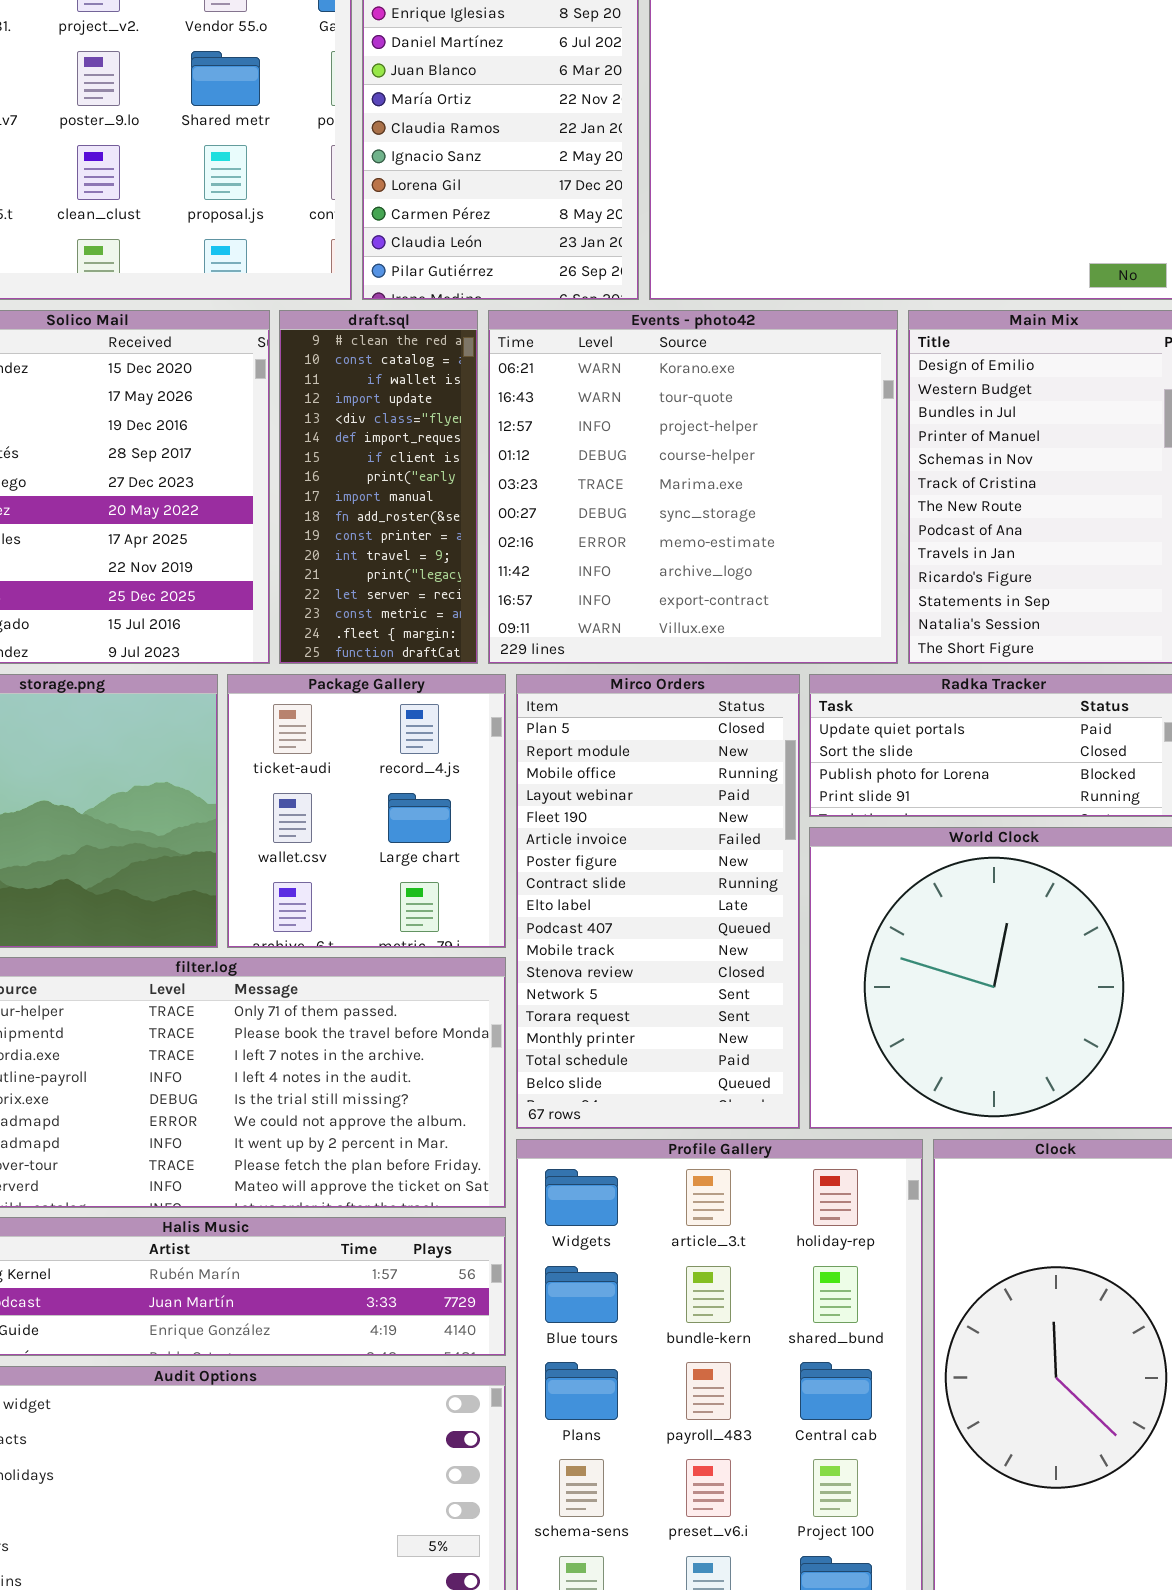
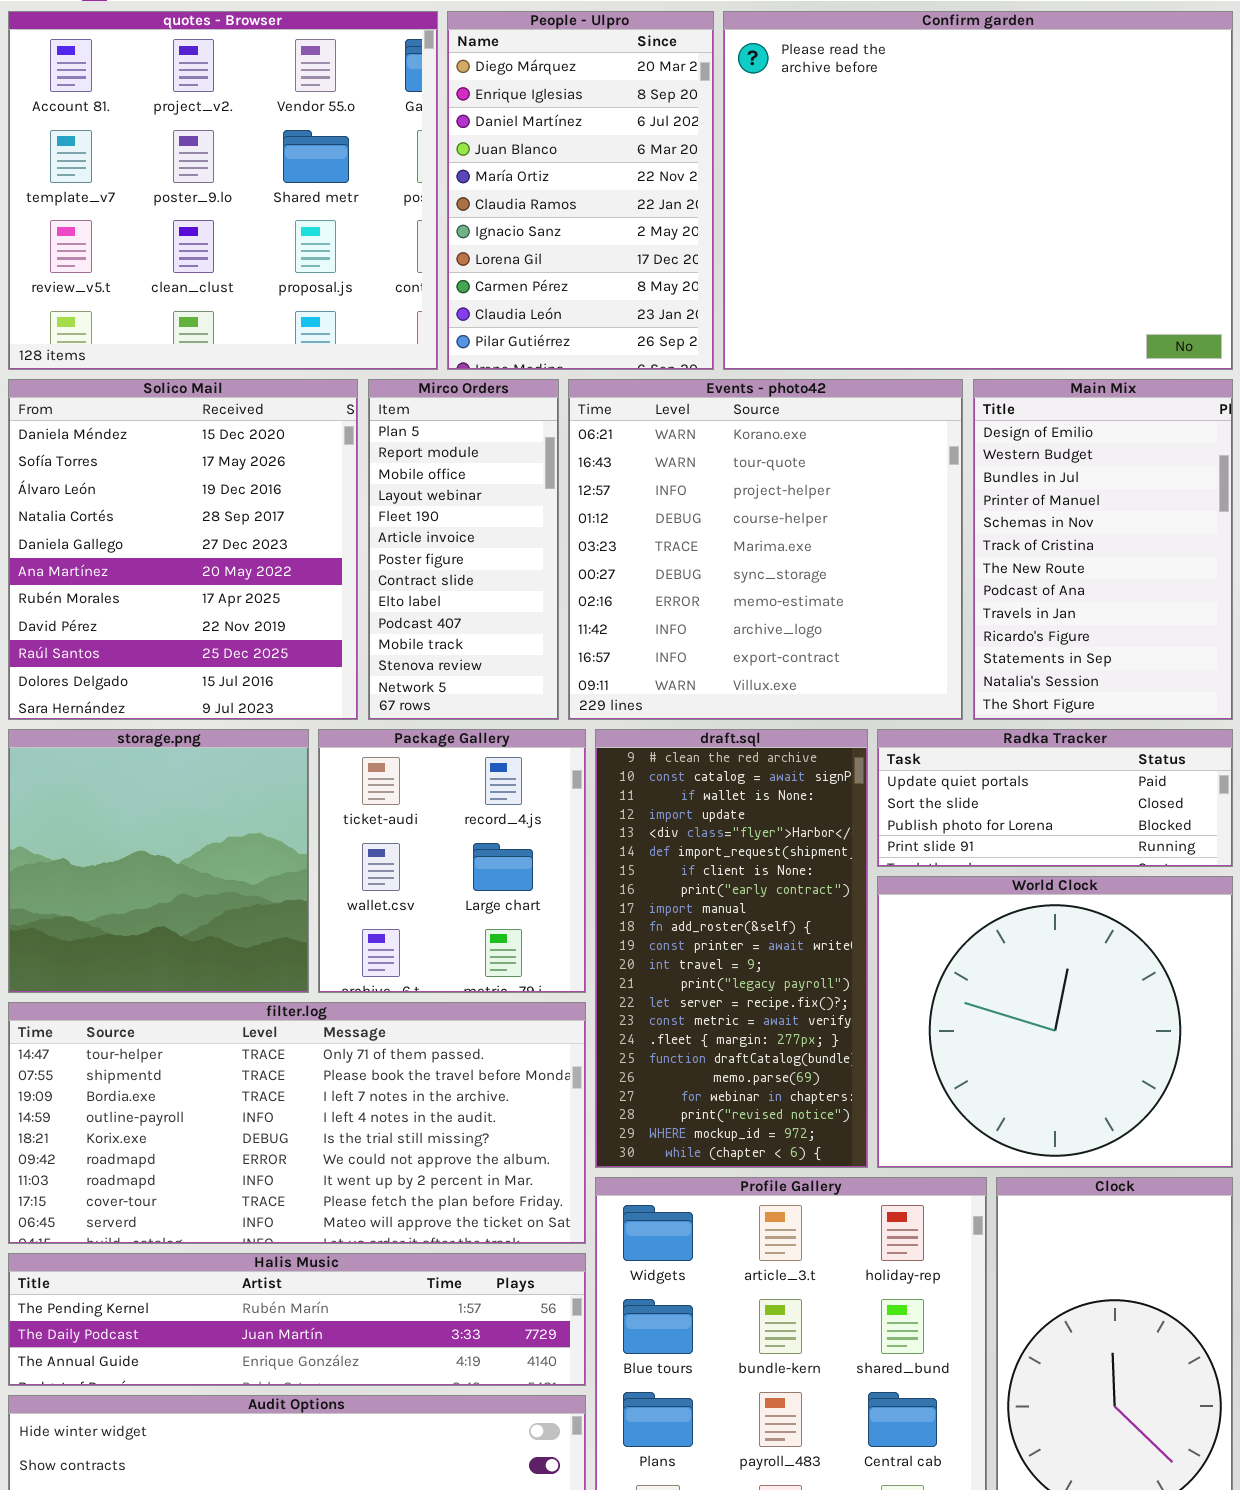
draft.sql: [279,310,478,664] -> [595,729,868,1168], moved, resized
Mirco Orders: [516,674,800,1129] -> [368,379,559,720], moved, resized

